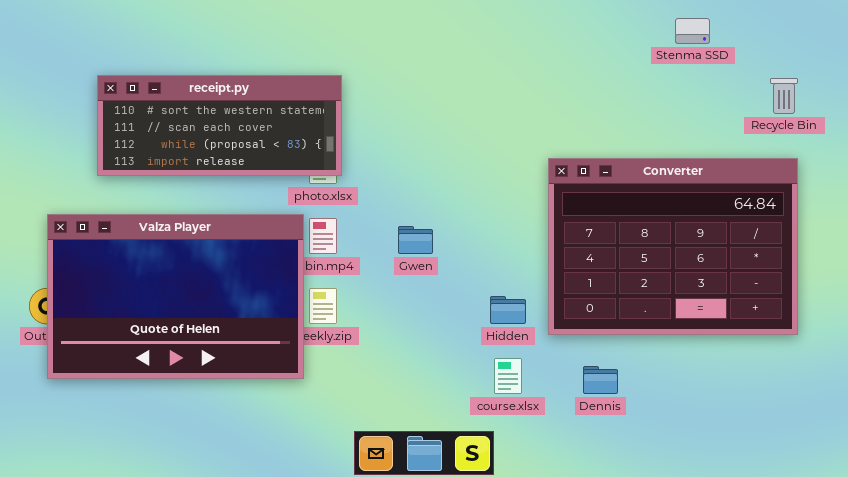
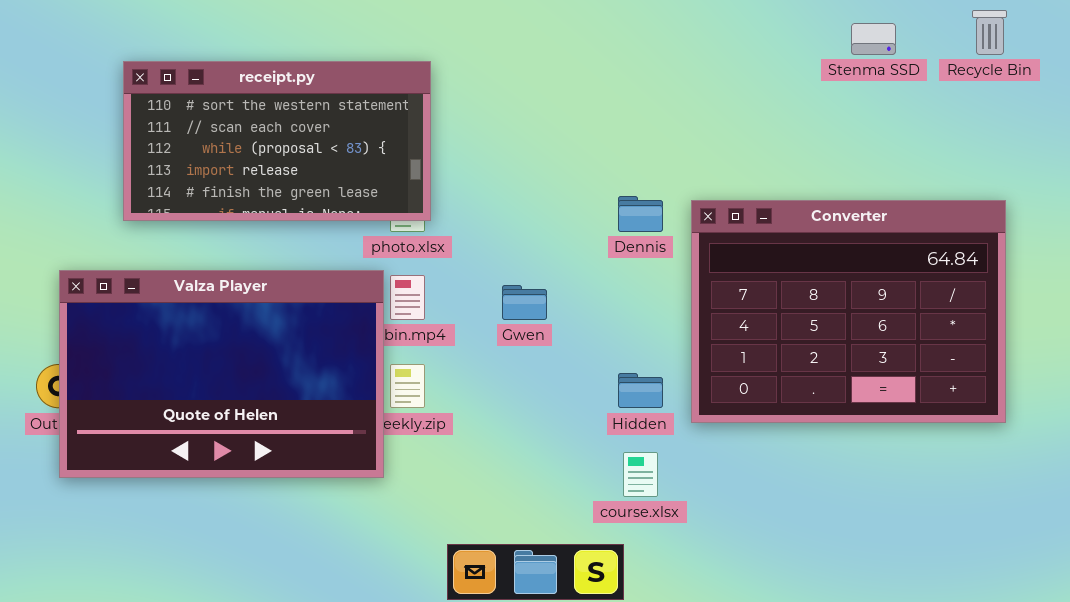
receipt.py: [97,75,342,176] -> [123,61,431,221], resized
Recycle Bin: [770,78,798,114] -> [972,10,1007,55], moved
Dennis: [583,366,618,394] -> [618,196,663,232], moved

